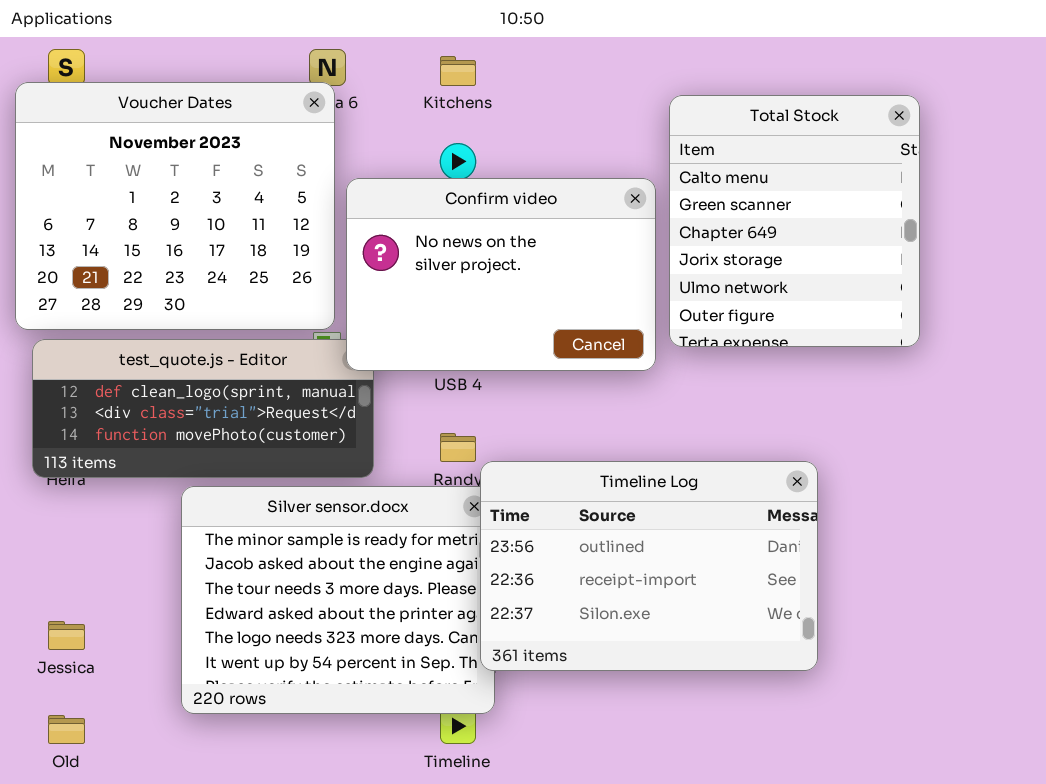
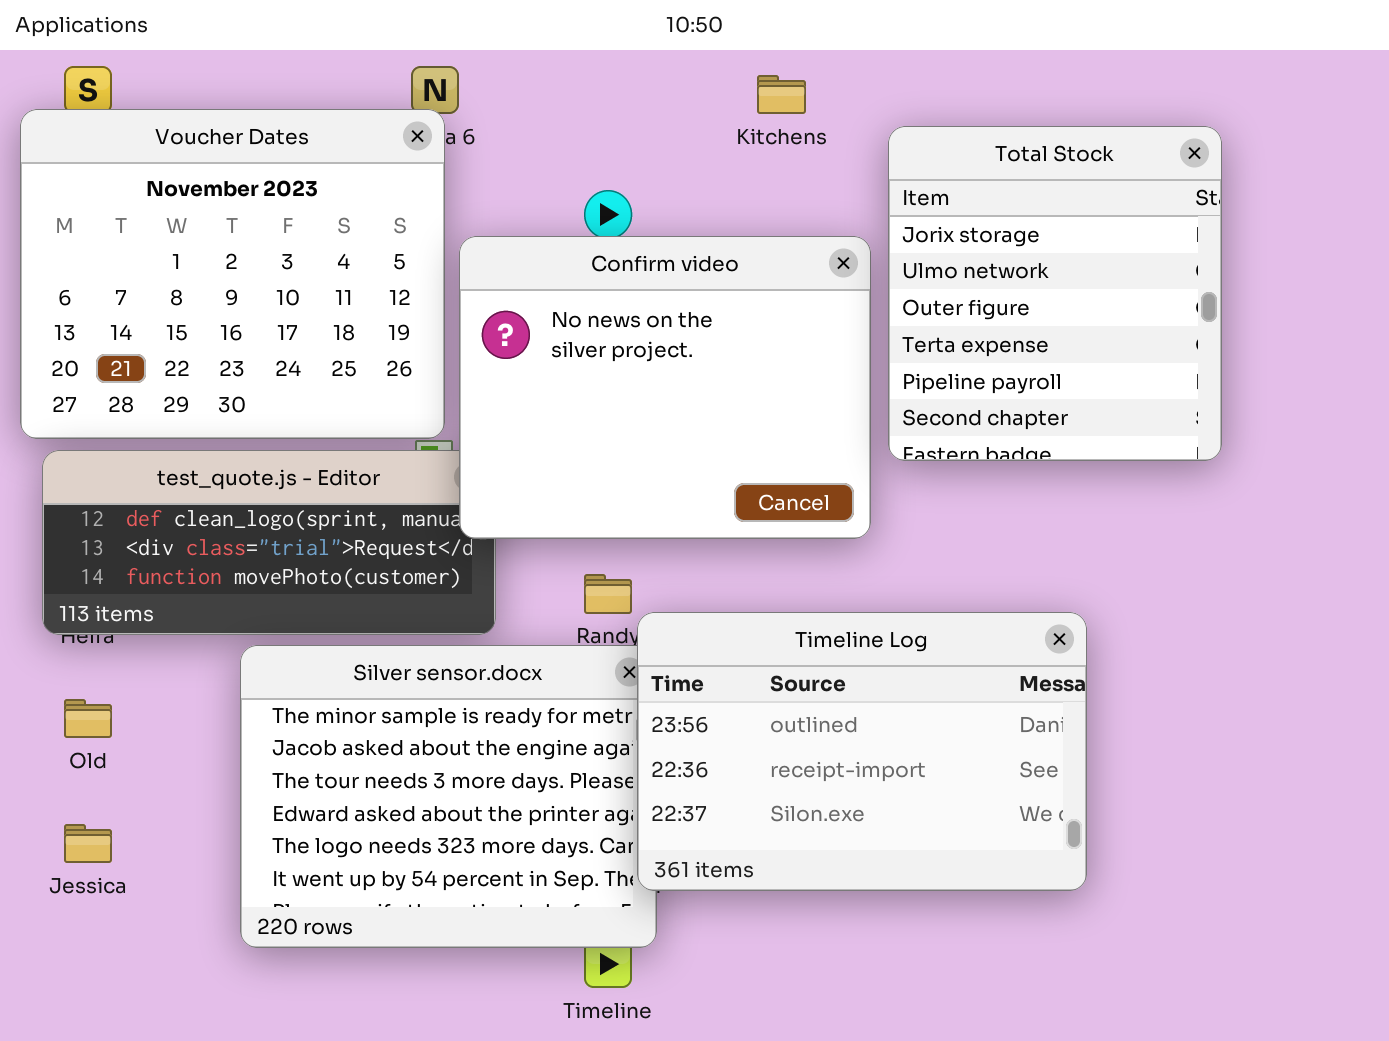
Kitchens: [440,56,476,86] -> [757,75,806,114], moved
Total Stock: [669,95,920,347] -> [888,126,1222,461], scrolled down 3 rows
Confirm video: [346,178,656,371] -> [459,236,871,539], resized
Old: [48,715,85,744] -> [64,699,112,738], moved

